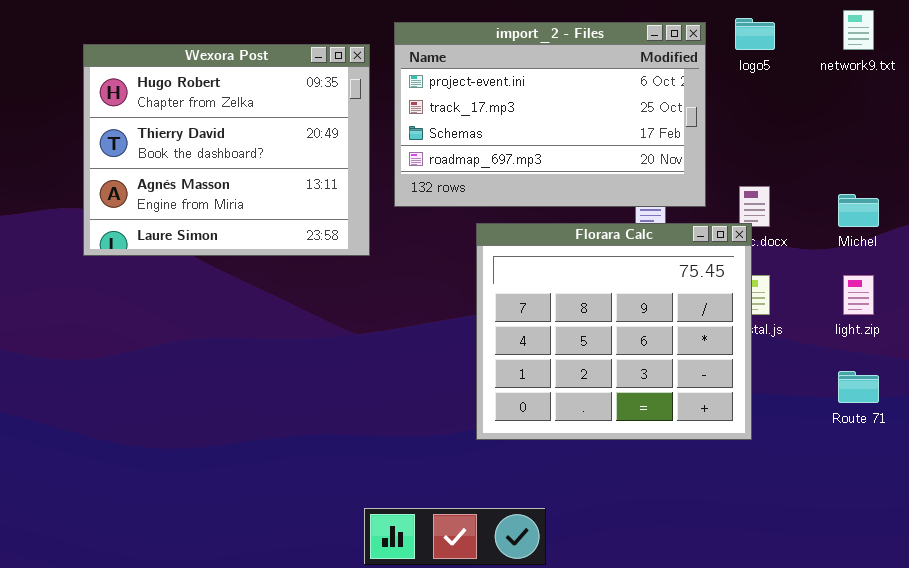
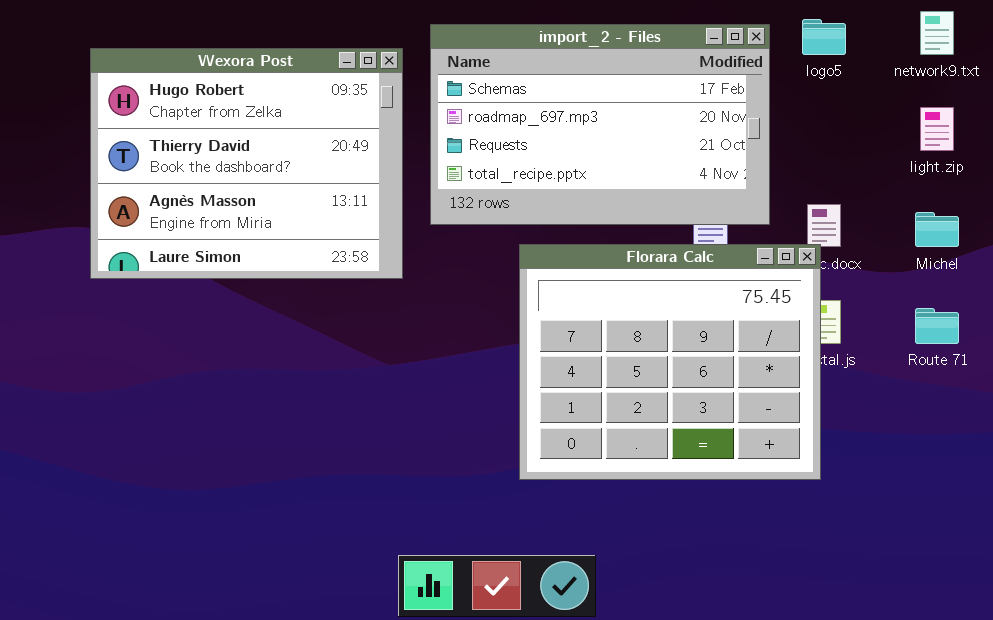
import_2 - Files: [394,22,706,207] -> [430,24,770,225], scrolled down 2 rows
light.zip: [843,275,874,315] -> [920,107,954,151], moved
Route 71: [838,371,879,403] -> [915,308,959,344], moved

